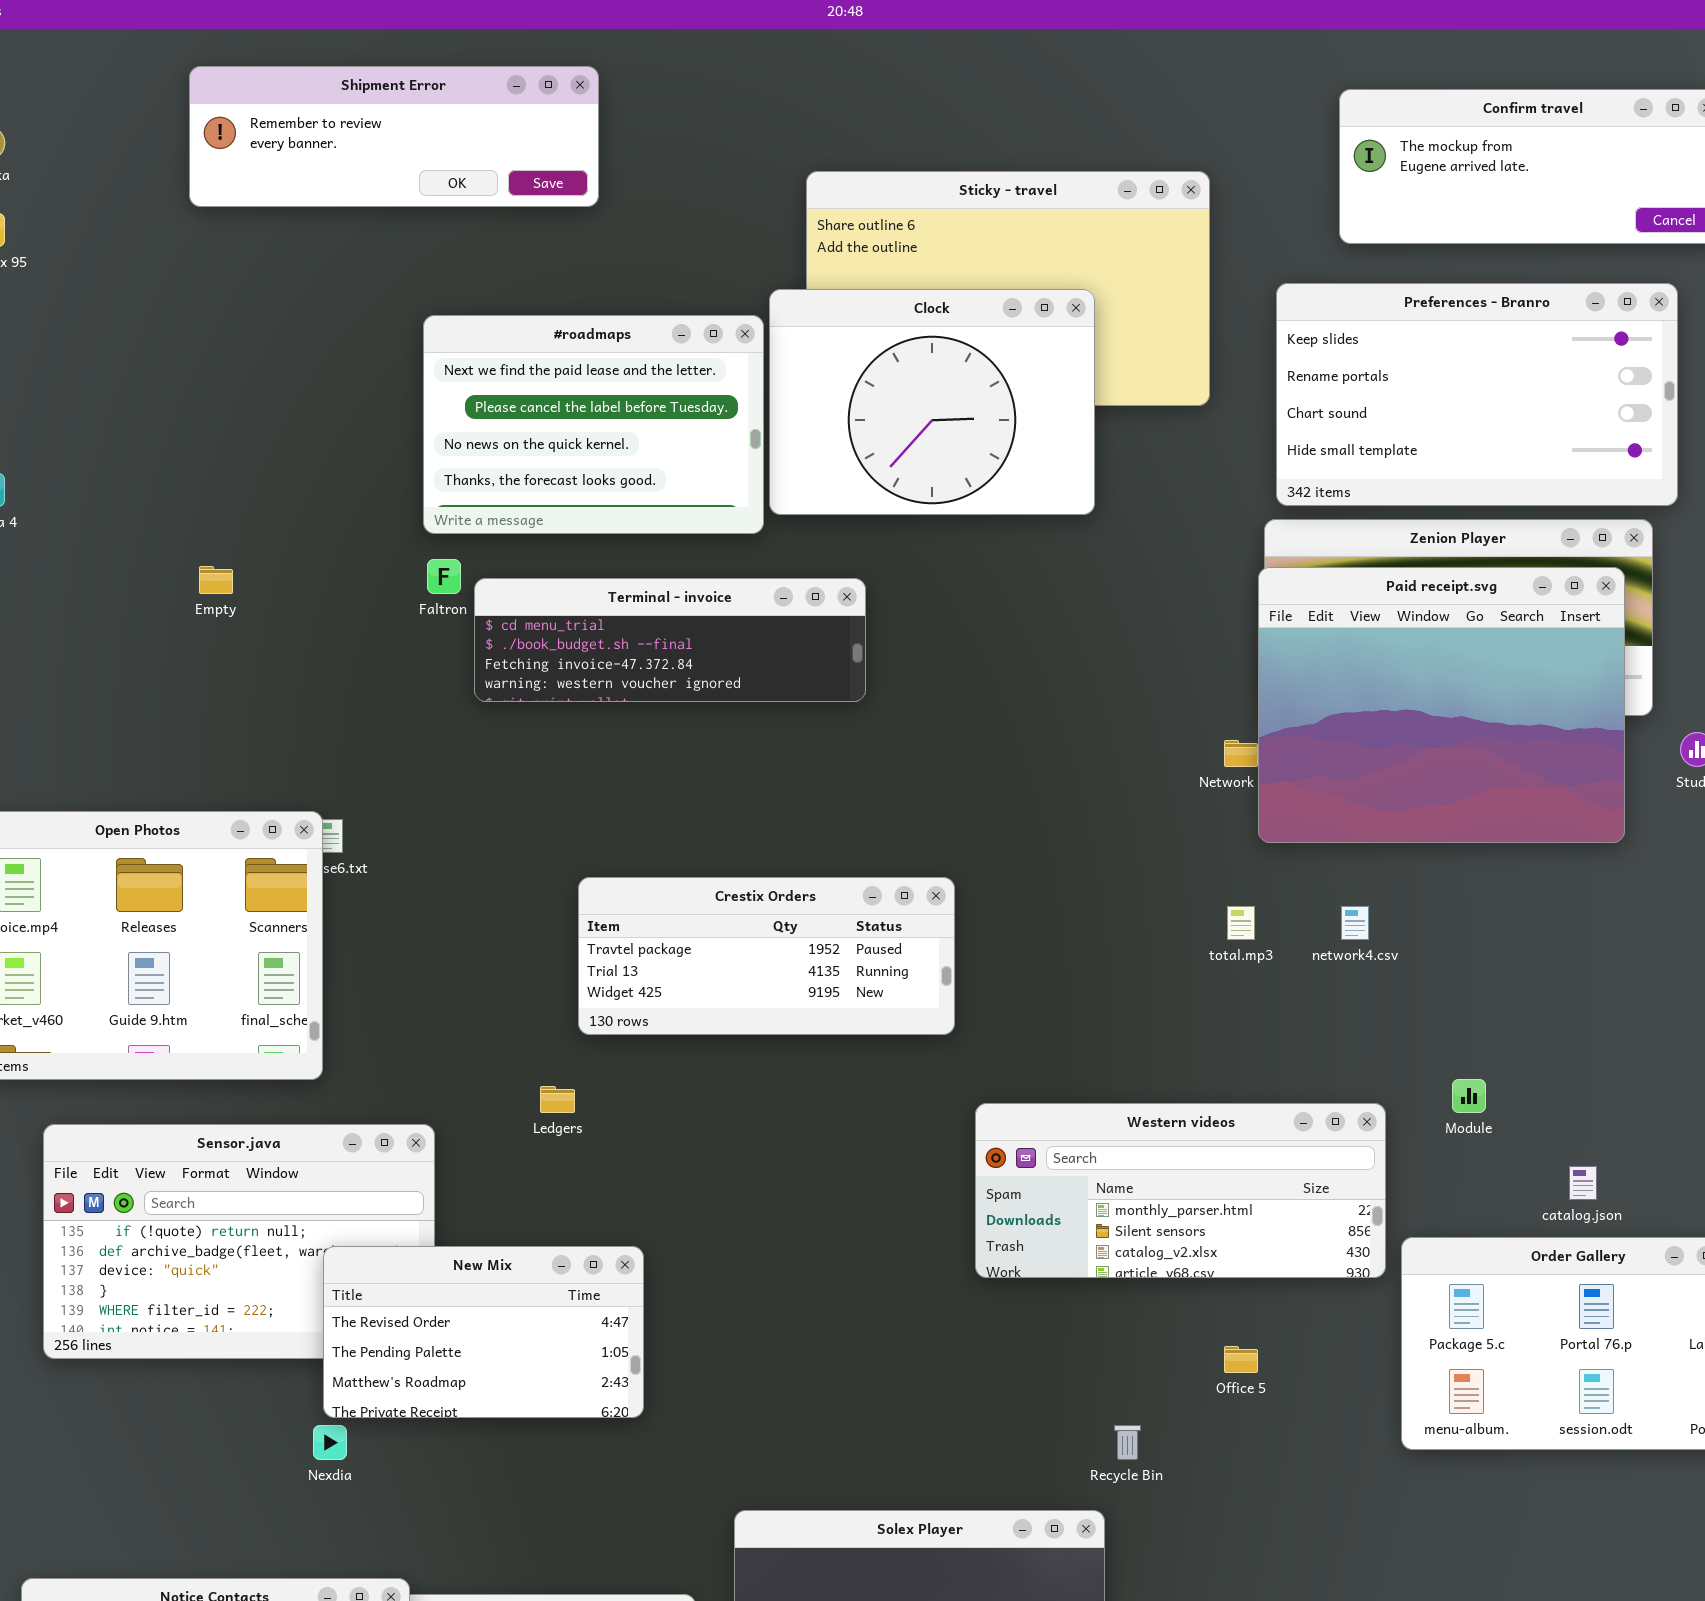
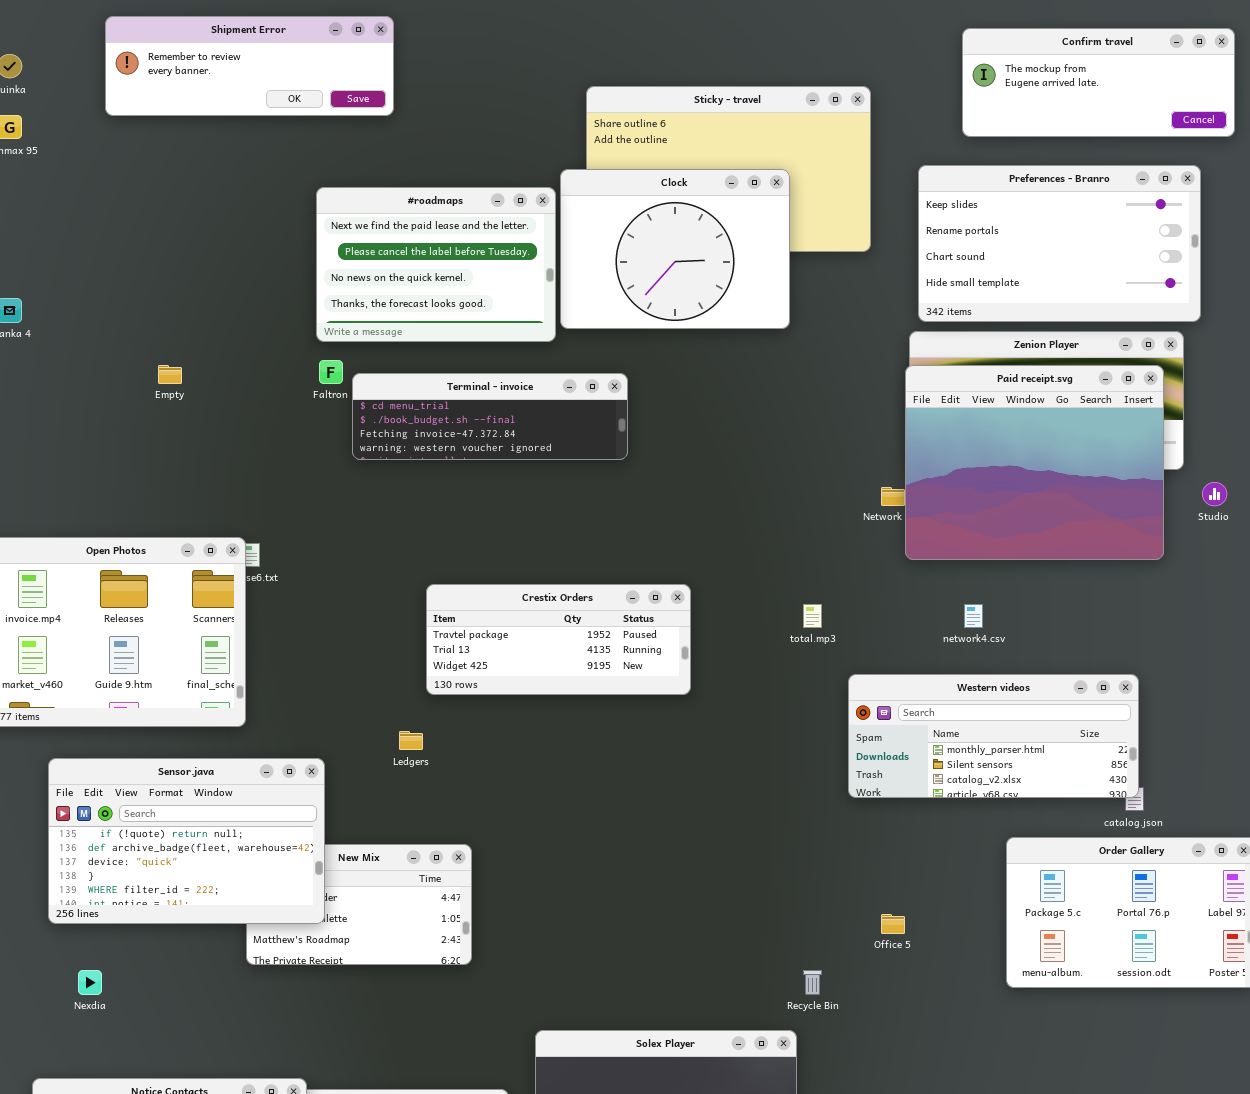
Shipment Error: [189,66,599,207] -> [105,16,394,116], moved
total.mp3: [1227,906,1255,940] -> [803,604,822,628], moved
Western videos: [975,1103,1386,1278] -> [848,674,1139,798], moved
Sensor.java: [43,1124,435,1359] -> [48,758,325,924], raised
Nexdia: [313,1425,347,1460] -> [78,970,102,995], moved

